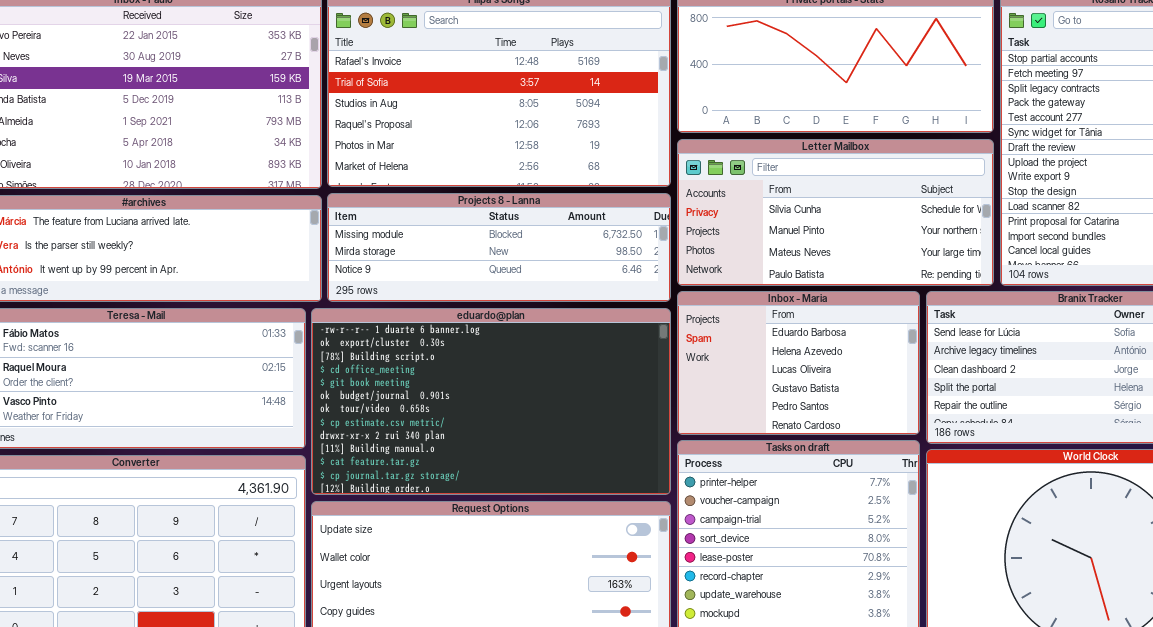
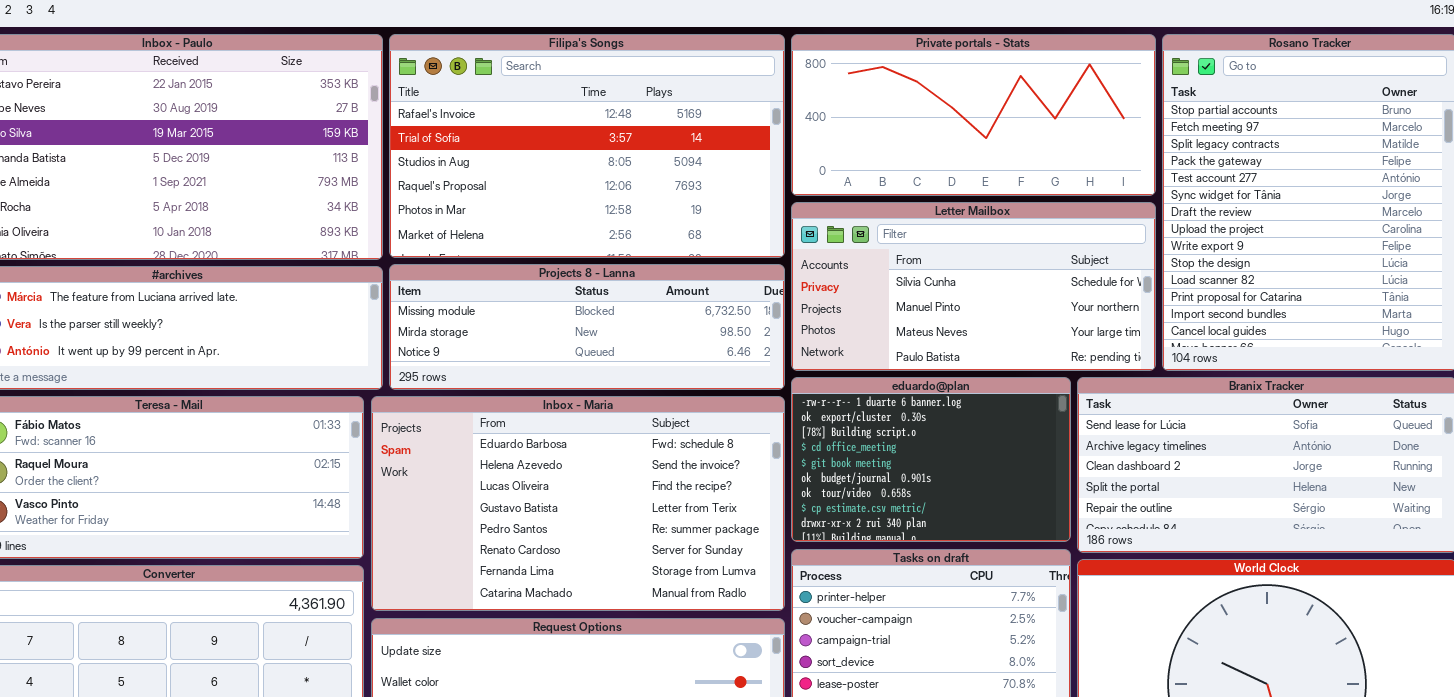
Inbox - Maria: [677,291,920,435] -> [371,396,785,611], moved, resized
eduardo@plan: [311,308,671,495] -> [791,377,1071,542], moved, resized

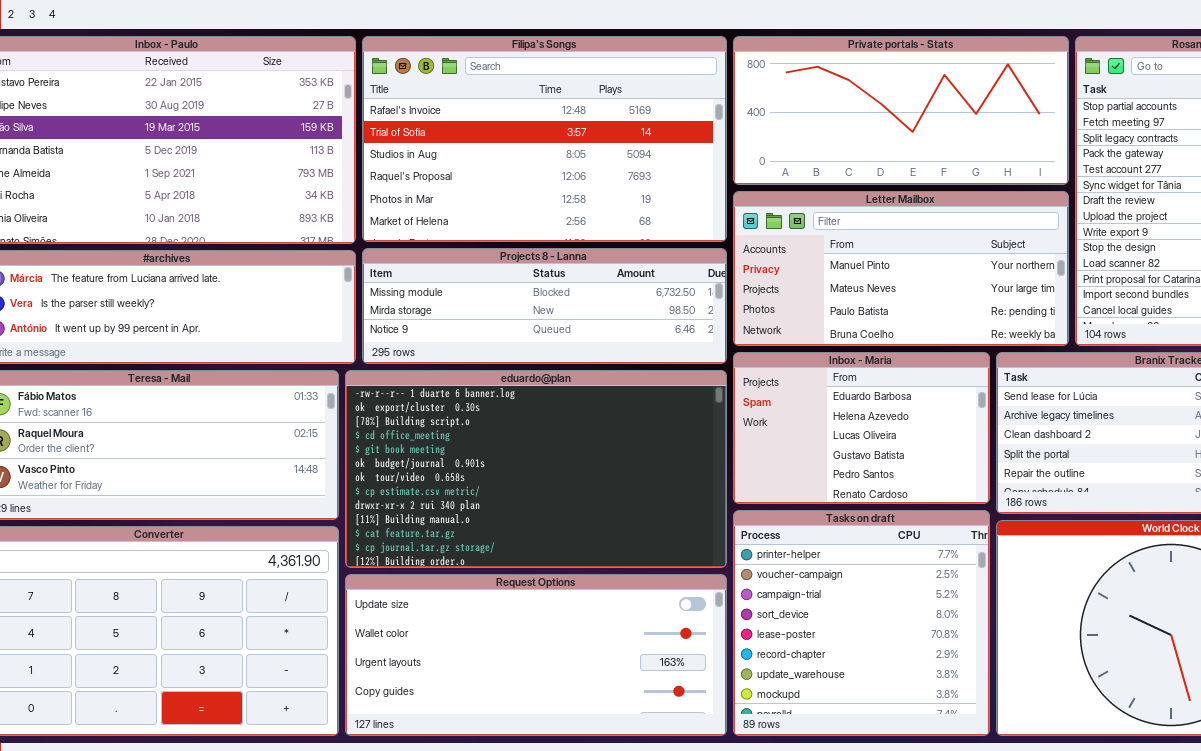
Letter Mailbox: [791,202,1156,371] -> [733,191,1069,346], scrolled down 1 row
eduardo@plan: [791,377,1071,542] -> [345,370,727,568], moved, resized
Inbox - Maria: [371,396,785,611] -> [733,352,990,504], moved, resized

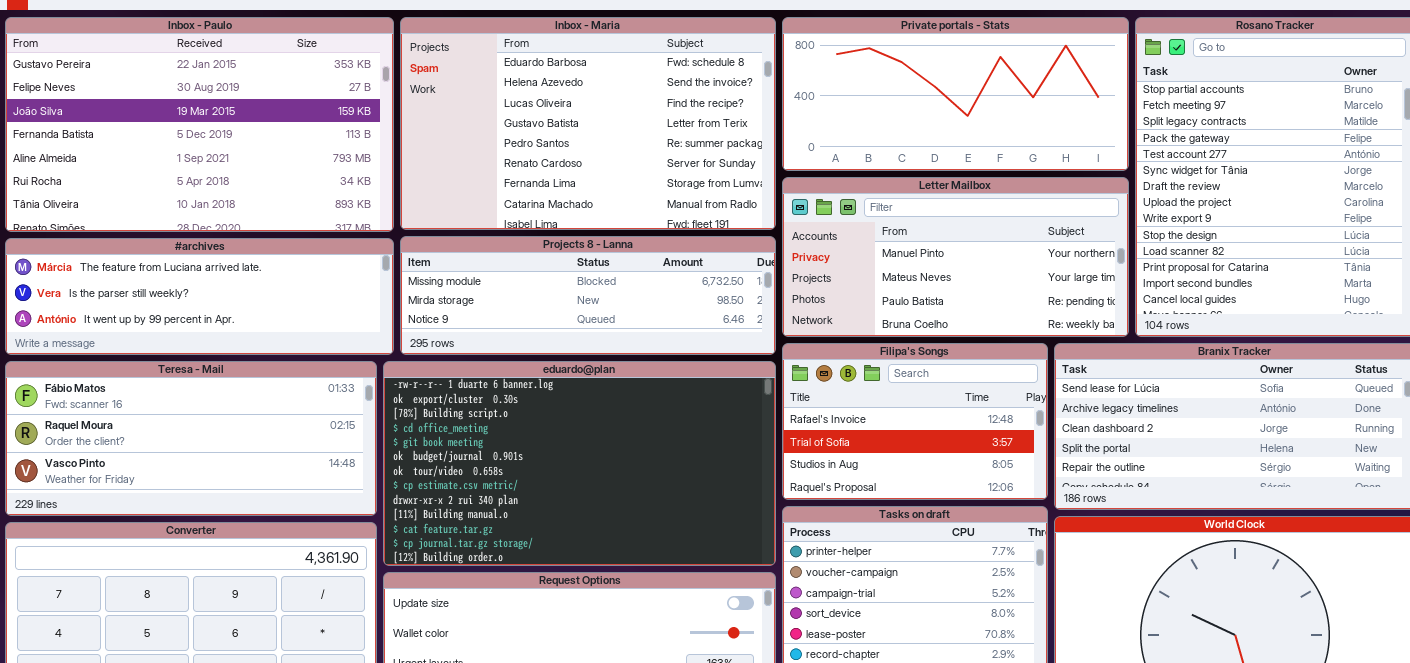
Filipa's Songs: [362,36,727,242] -> [782,343,1048,500], moved, resized
Inbox - Maria: [733,352,990,504] -> [400,17,776,230], moved, resized

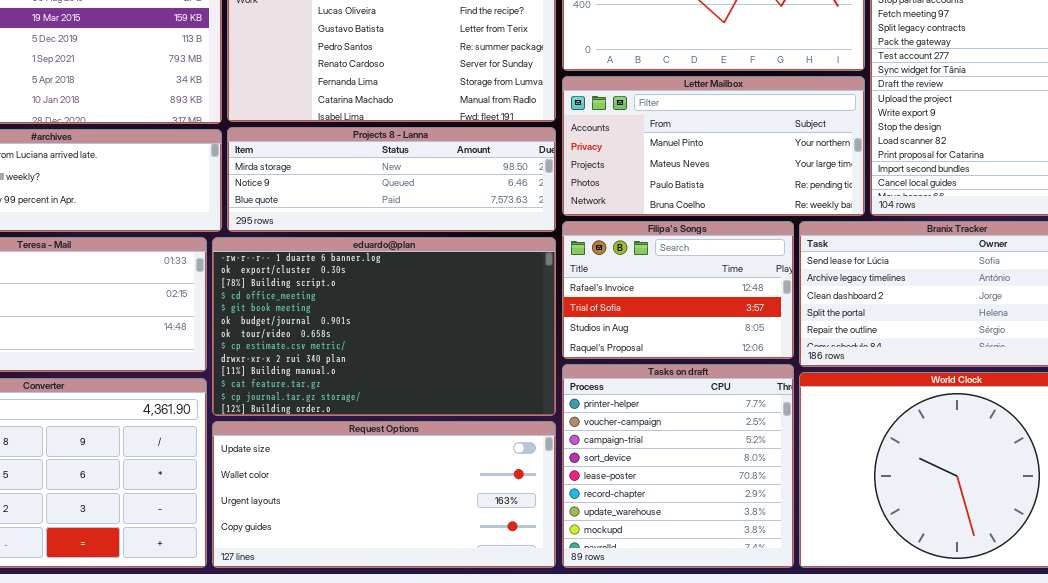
Projects 8 - Lanna: [400,236,776,355] -> [227,127,556,232], scrolled down 1 row

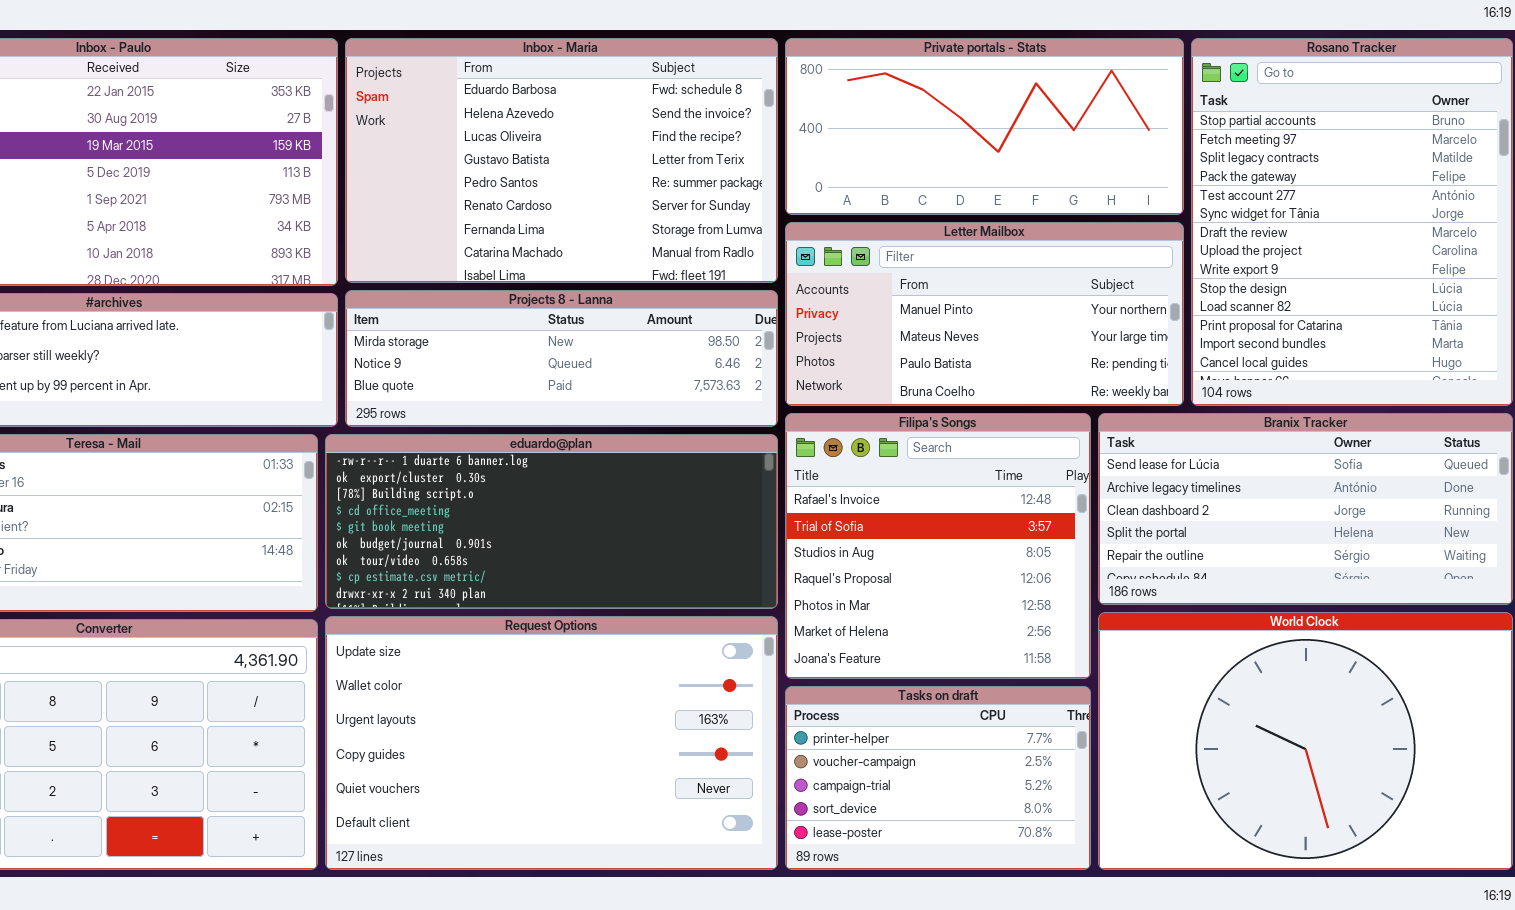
Filipa's Songs: [562,221,794,359] -> [785,413,1091,679], resized
eduardo@plan: [212,237,556,416] -> [325,434,778,609], resized
Tasks on draft: [562,364,794,568] -> [785,686,1091,870], resized
Request Options: [212,421,556,568] -> [325,616,778,870], resized

